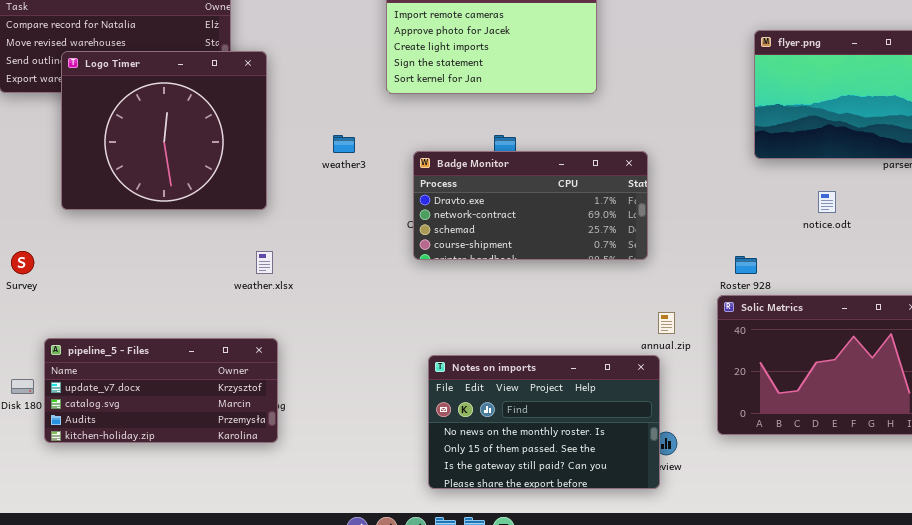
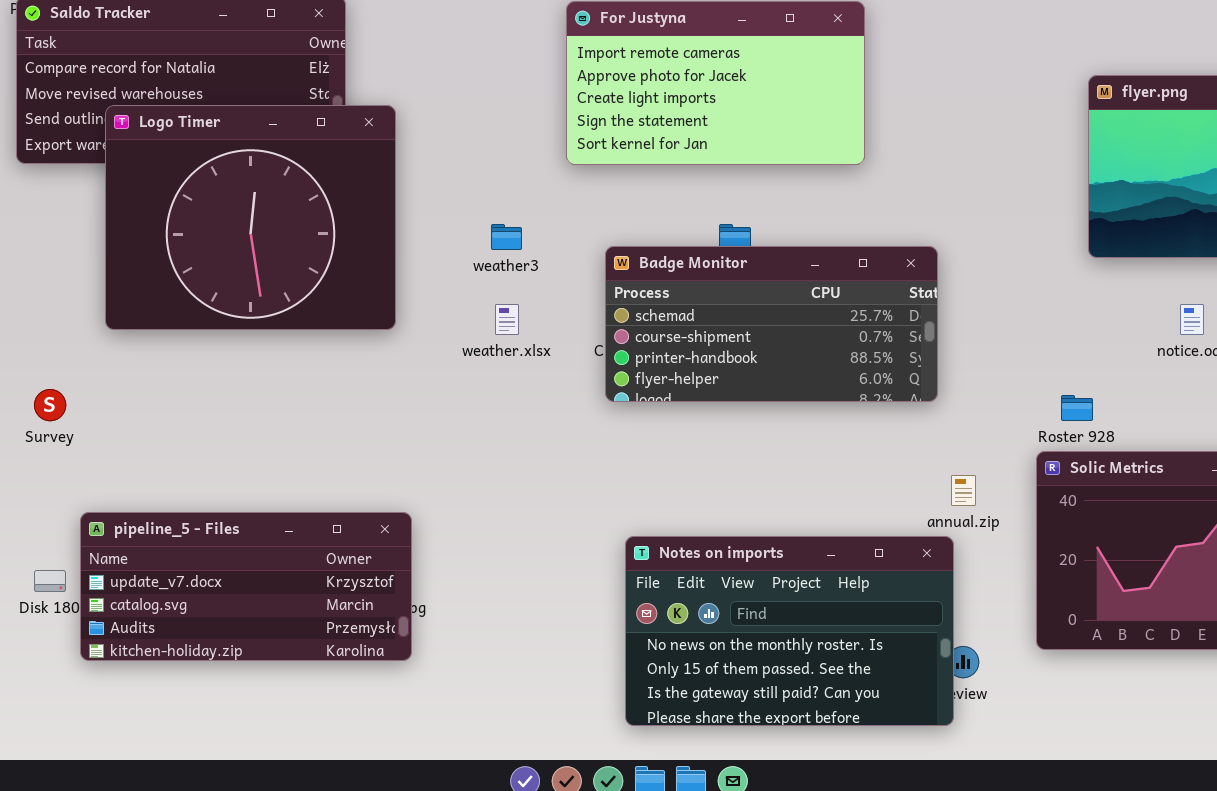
Badge Monitor: [413,151,648,260] -> [605,246,938,402], scrolled down 2 rows
weather.xlsx: [256,251,273,274] -> [495,304,519,335], moved

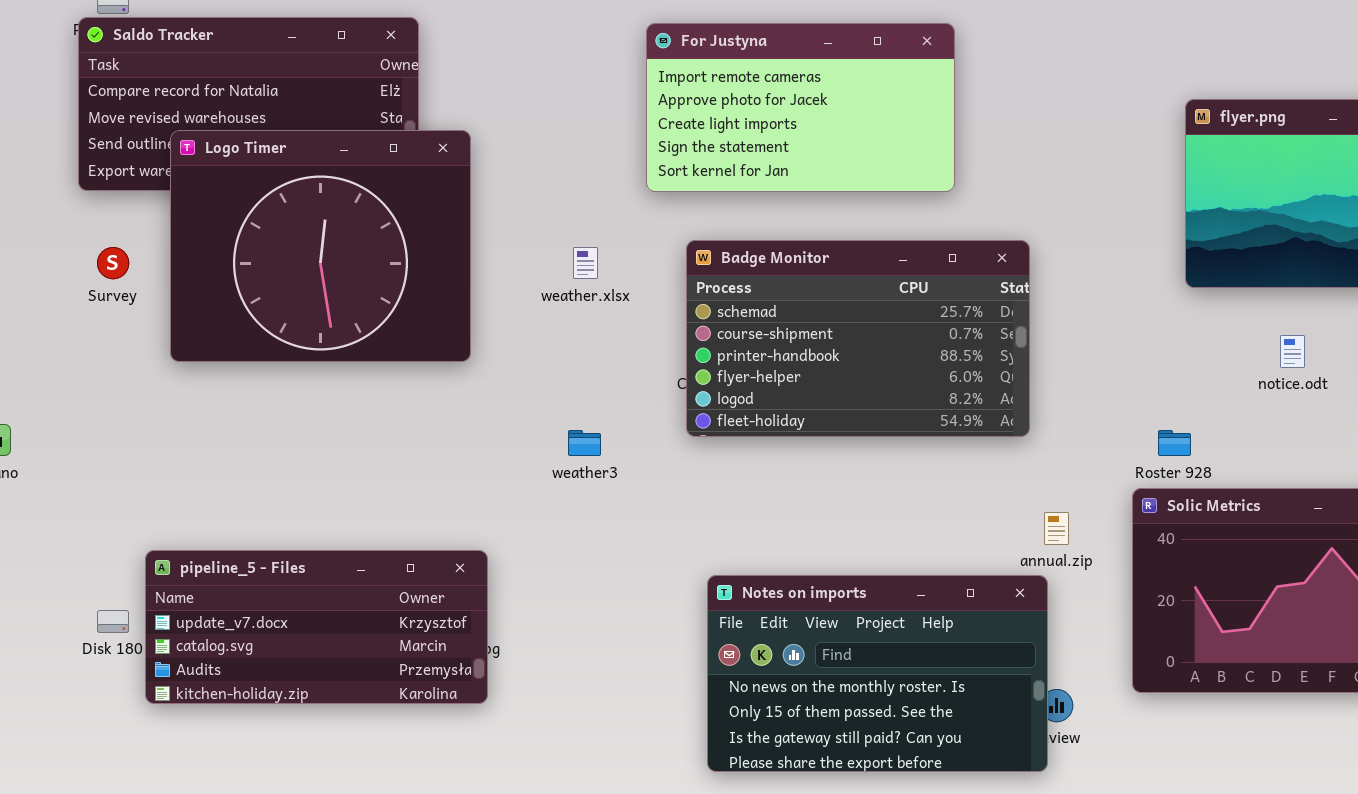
weather3: [491,224,522,250] -> [568,430,601,456], moved
Badge Monitor: [605,246,938,402] -> [686,240,1030,437], resized
weather.xlsx: [495,304,519,335] -> [573,247,598,279], moved
Survey: [34,389,66,421] -> [97,247,129,279], moved

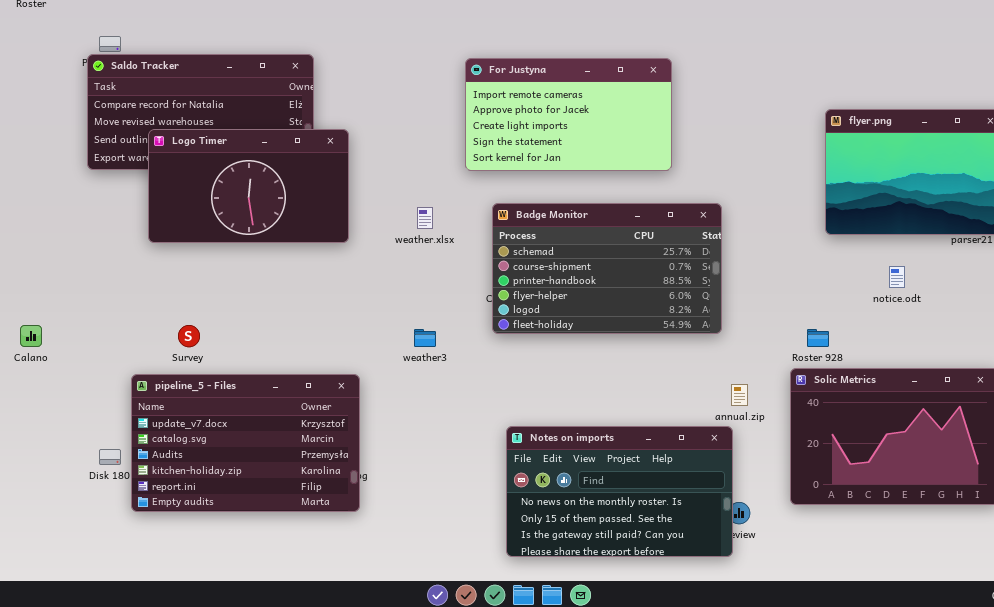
Logo Timer: [170,130,471,362] -> [148,129,349,243], resized
Survey: [97,247,129,279] -> [178,325,200,347], moved
pipeline_5 - Files: [145,550,488,704] -> [131,374,360,512], resized

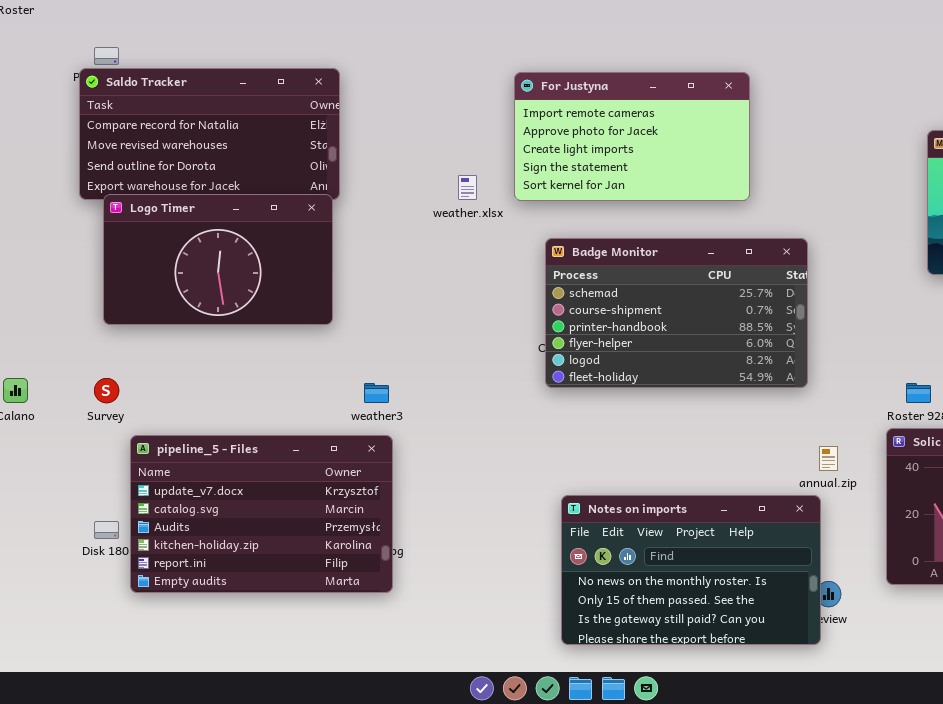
Logo Timer: [148,129,349,243] -> [103,194,333,325], moved
weather.xlsx: [417,207,433,229] -> [458,175,477,200], moved
Survey: [178,325,200,347] -> [94,378,119,403], moved
weather3: [414,329,436,347] -> [364,383,389,403], moved

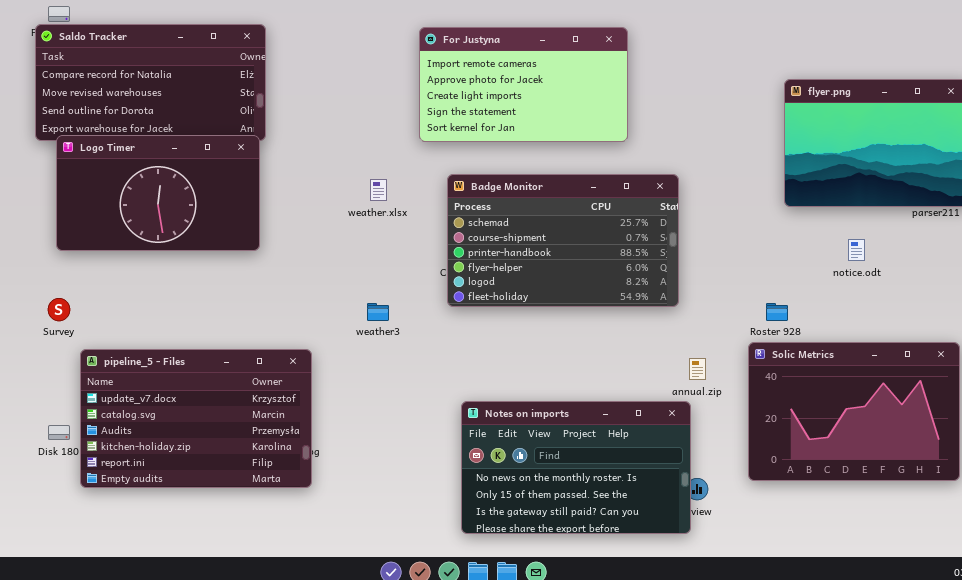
weather.xlsx: [458,175,477,200] -> [370,179,387,201], moved
weather3: [364,383,389,403] -> [367,303,389,321], moved

